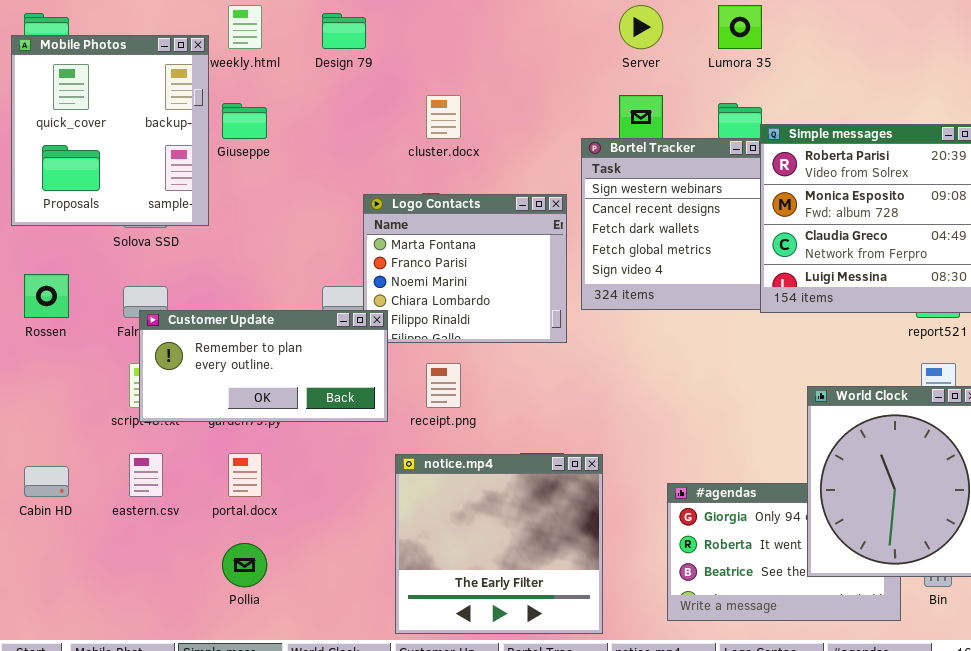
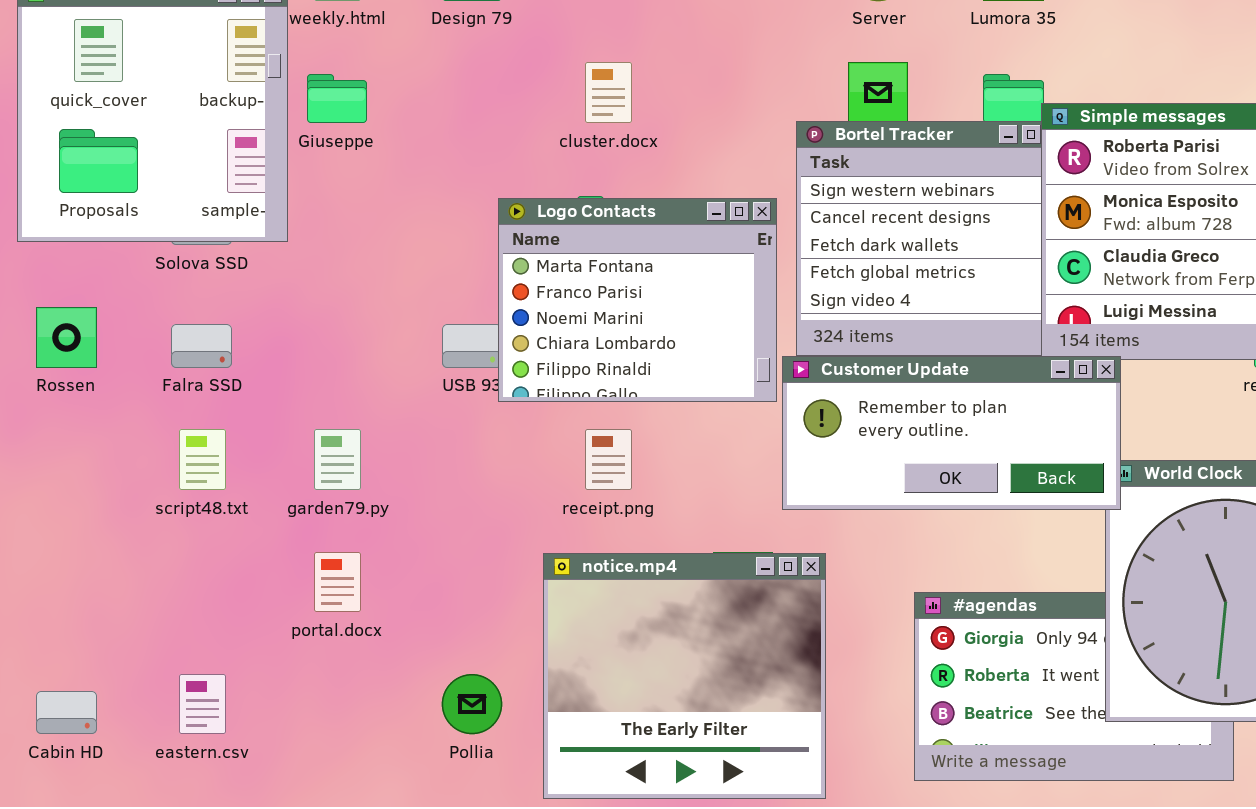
Customer Update: [139,310,388,422] -> [782,356,1121,510], moved
eastern.csv: [129,453,163,497] -> [179,674,226,734], moved
Cabin HD: [24,466,69,497] -> [36,691,97,734], moved
Pollia: [222,543,267,587] -> [442,674,502,734], moved

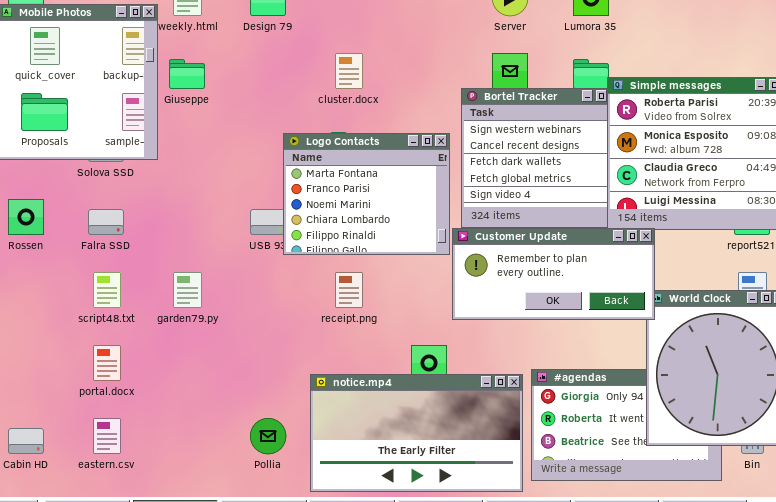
portal.docx: [314,552,361,612] -> [93,345,121,381], moved
notice.mp4: [543,553,826,799] -> [310,374,523,492], resized

